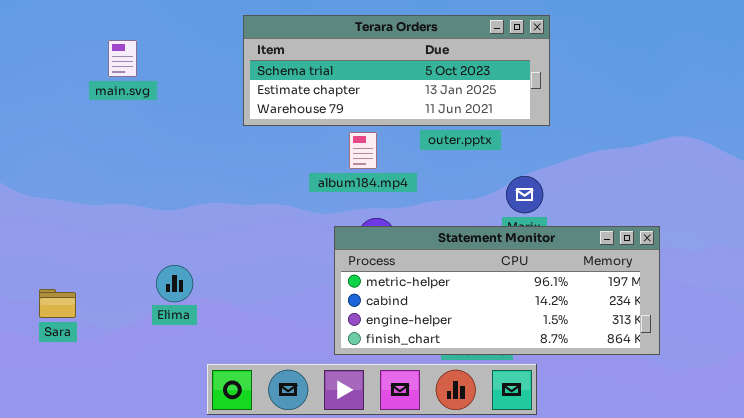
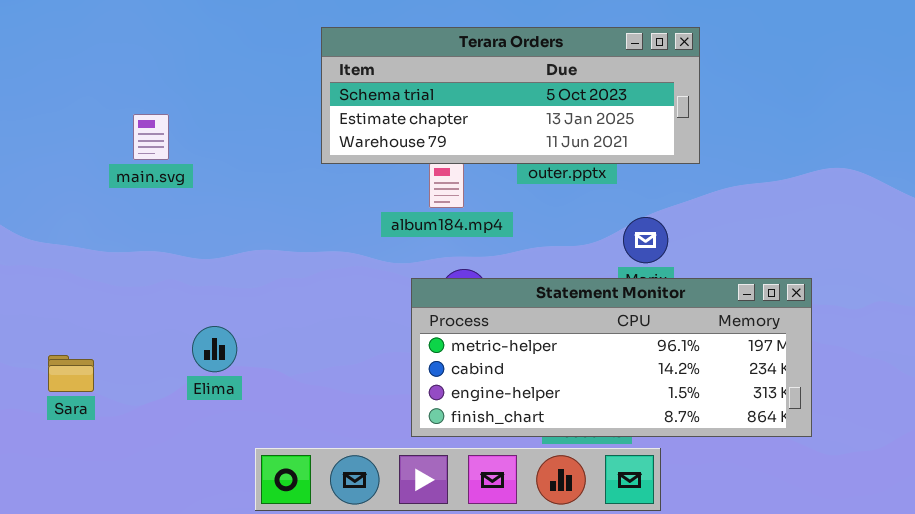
Terara Orders: [243,15,550,126] -> [321,27,700,164], moved
main.svg: [108,40,137,77] -> [133,114,169,160], moved

